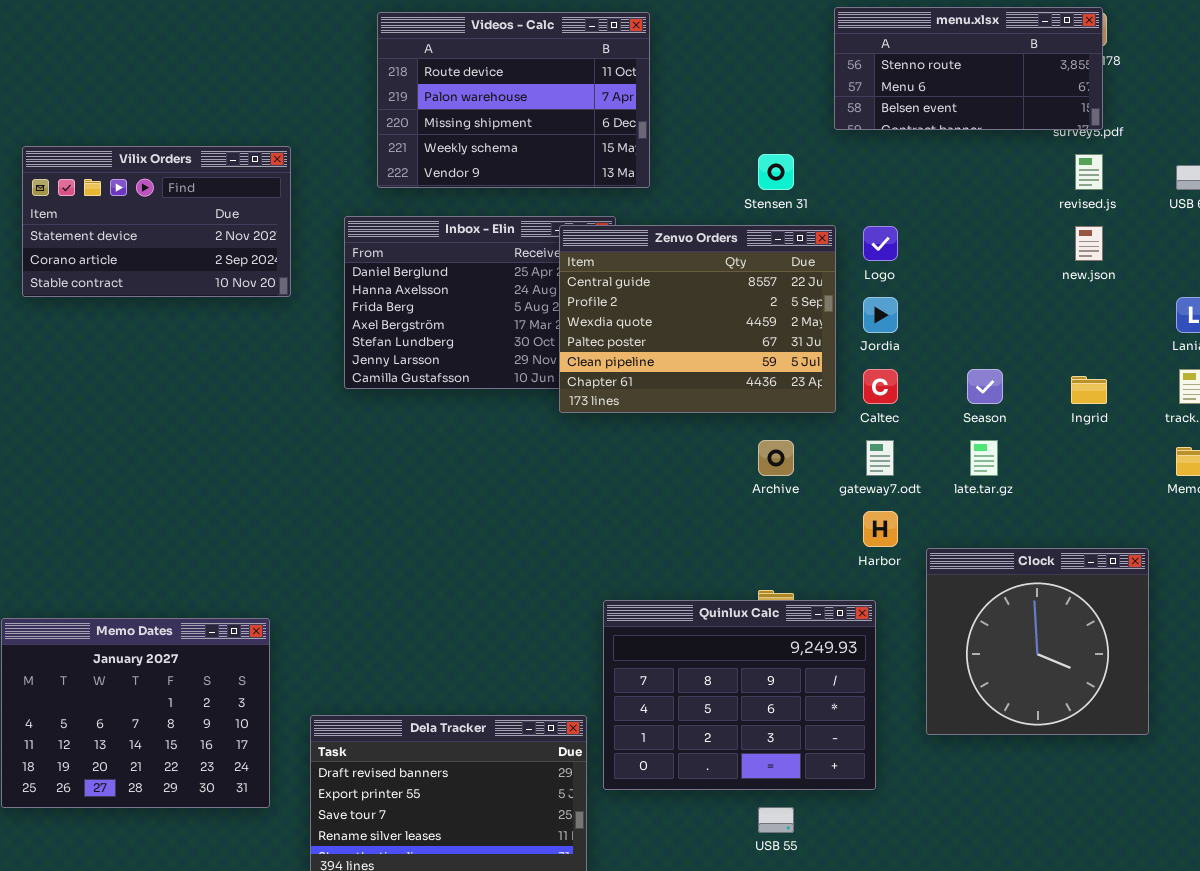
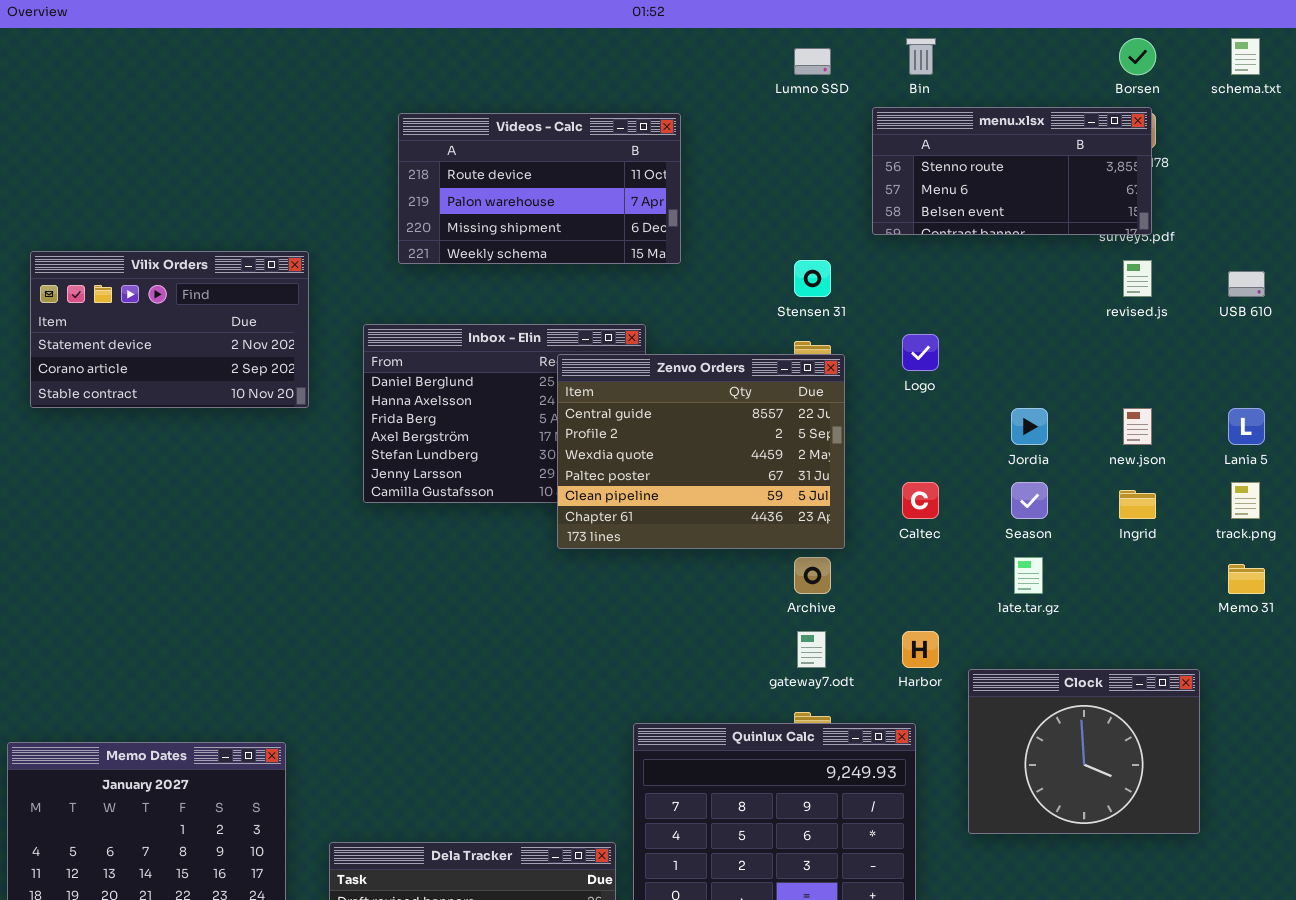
Videos - Calc: [377,12,650,188] -> [398,113,681,264], resized
Zenvo Orders: [559,225,836,413] -> [557,354,845,549], moved
new.json: [1075,226,1103,261] -> [1123,408,1152,445], moved
Jordia: [863,297,898,333] -> [1011,408,1048,445], moved
gateway7.odt: [866,440,894,476] -> [797,631,826,668], moved
Clock: [926,548,1149,735] -> [968,669,1200,834], resized

